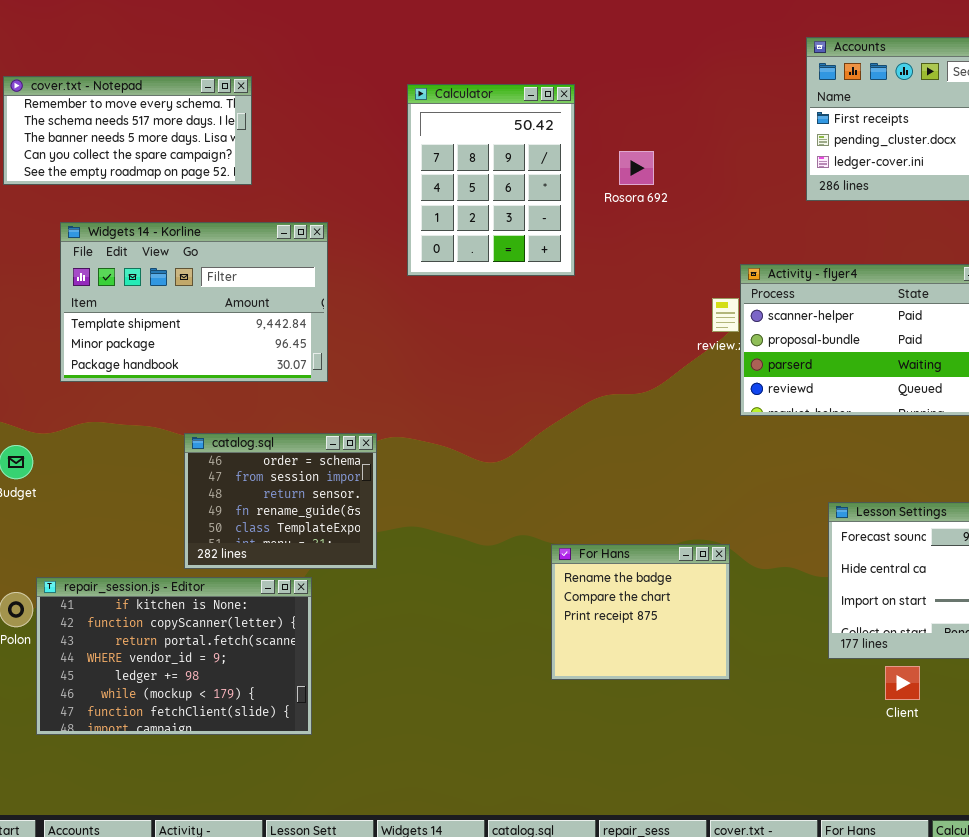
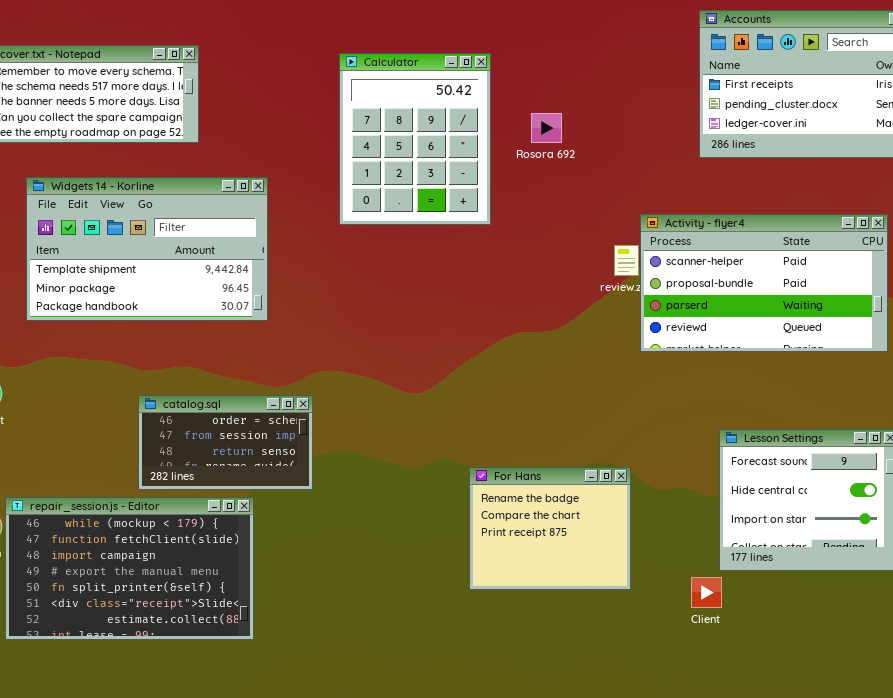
catalog.sql: [184,433,377,569] -> [138,395,313,490], resized
repair_session.js - Editor: [36,577,312,735] -> [5,497,254,640], scrolled down 5 rows
Client: [885,666,920,700] -> [691,577,722,608], moved

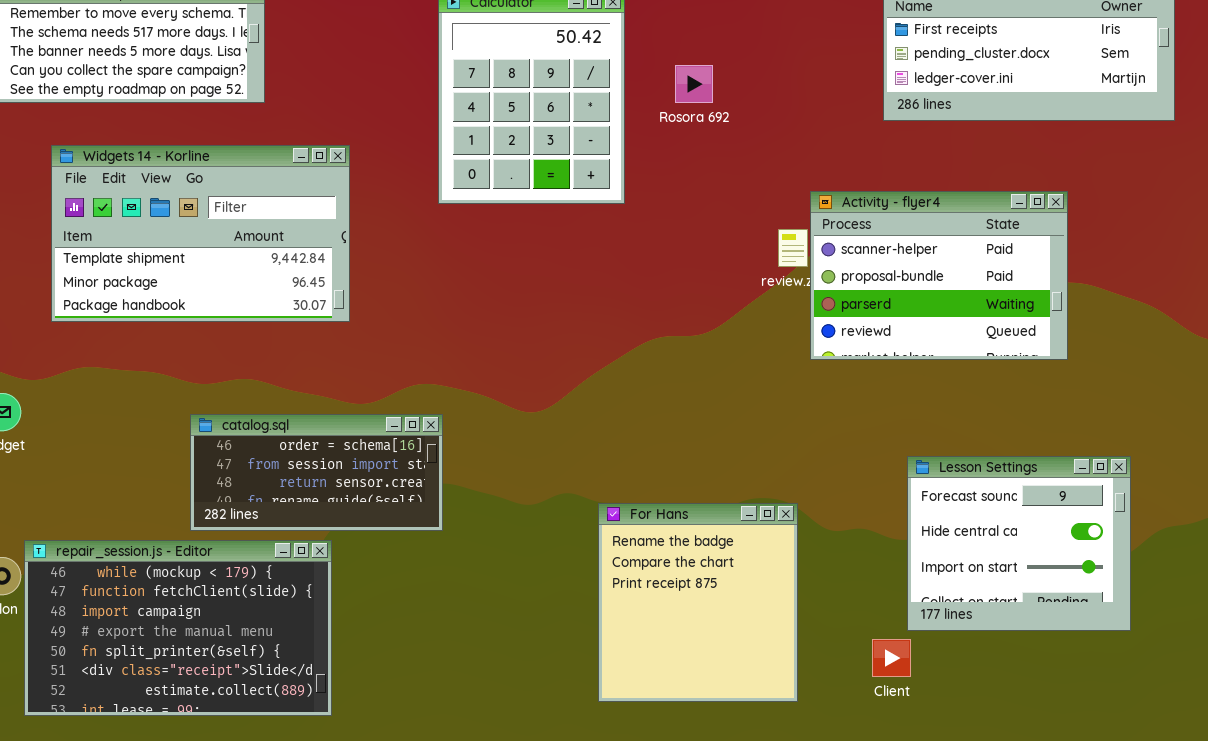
Activity - flyer4: [640,214,888,352] -> [810,191,1068,360], resized
catalog.sql: [138,395,313,490] -> [190,414,443,531], resized
For Hans: [469,467,631,590] -> [598,503,798,702], resized

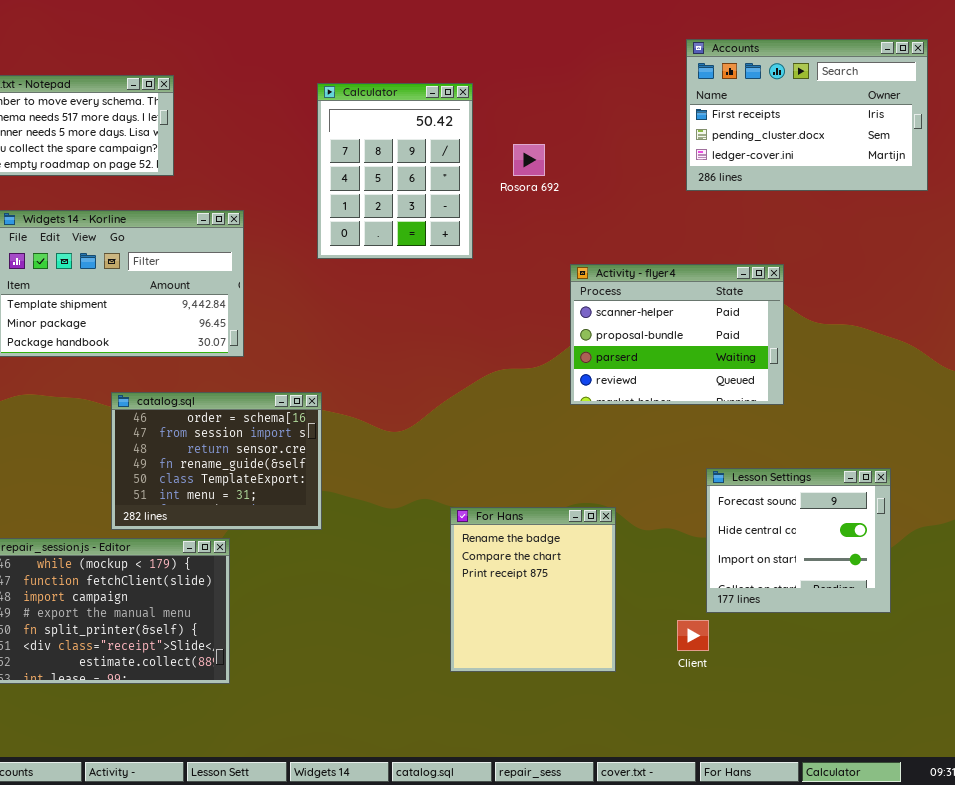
Activity - flyer4: [810,191,1068,360] -> [570,264,784,405], moved
catalog.sql: [190,414,443,531] -> [111,392,322,530], resized

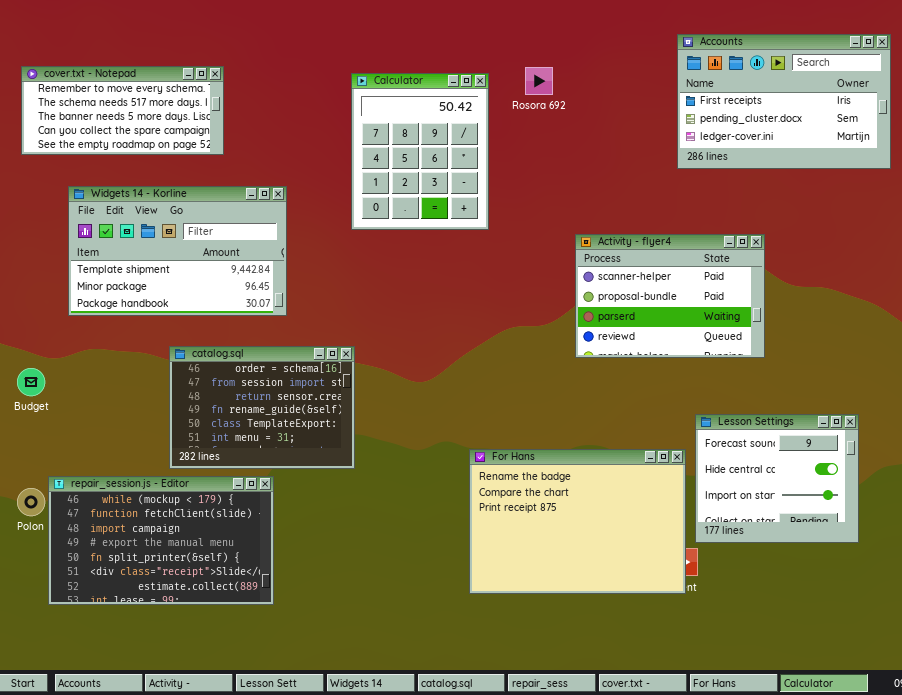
Rosora 692: [513,144,545,176] -> [525,67,553,95], moved
For Hans: [450,507,616,672] -> [469,449,686,594], resized

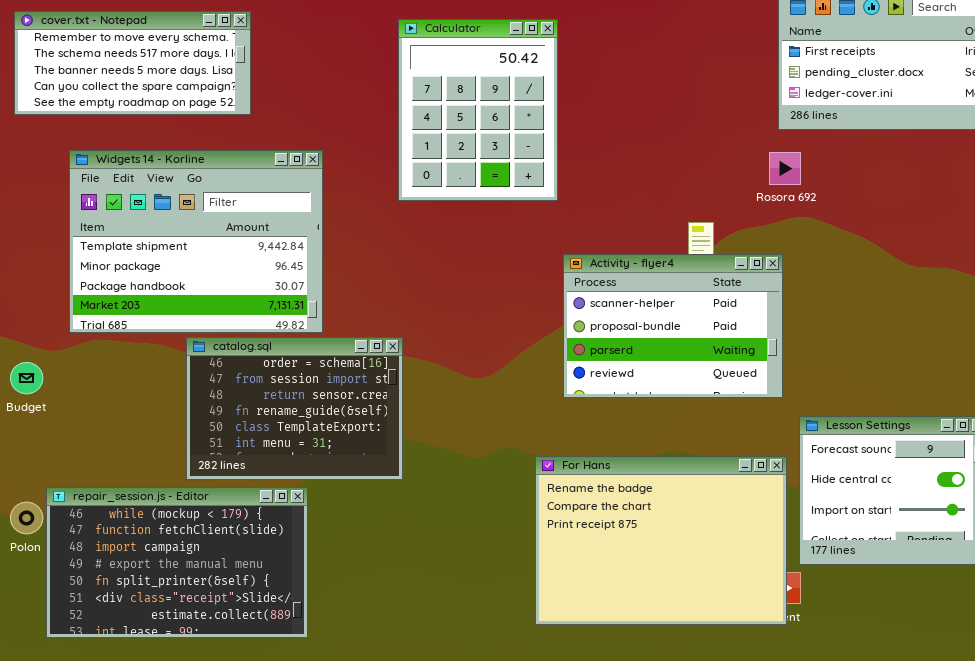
Rosora 692: [525,67,553,95] -> [769,152,801,185], moved
Widgets 14 - Korline: [68,186,287,316] -> [69,150,323,333], resized
Activity - flyer4: [575,234,765,358] -> [563,254,783,398], moved

